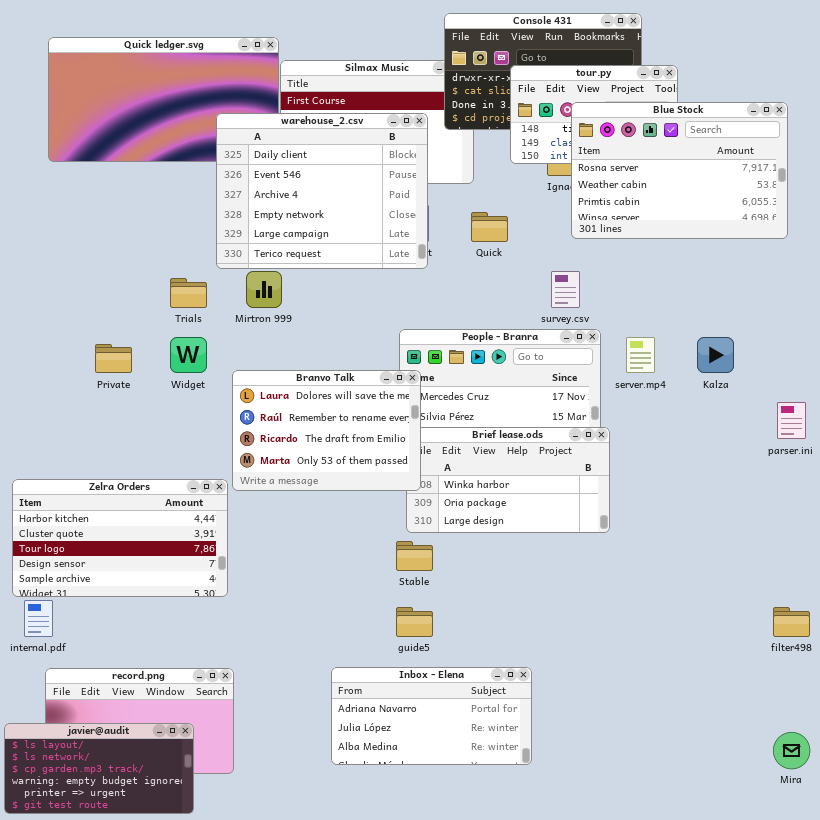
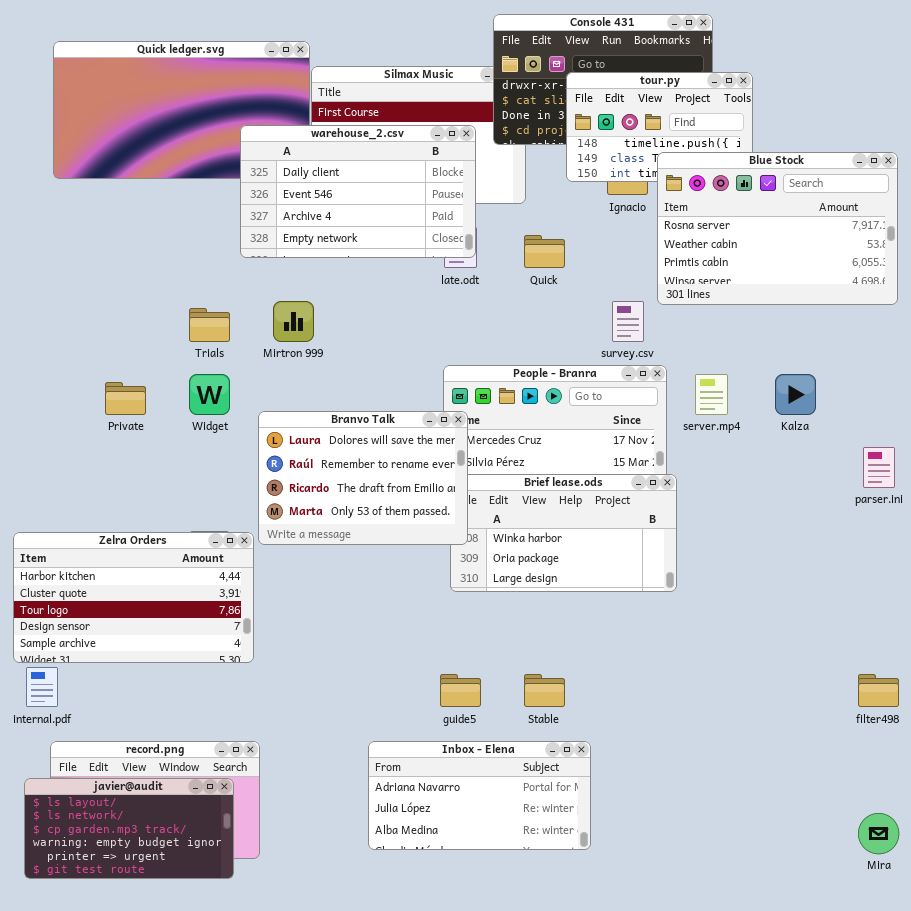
Blue Stock: [571,102,788,239] -> [657,152,898,305], moved
warehouse_2.csv: [216,113,428,269] -> [240,125,476,258], resized
Stable: [396,541,433,571] -> [524,674,565,707], moved
javier@audit: [4,723,194,814] -> [24,778,234,879], moved

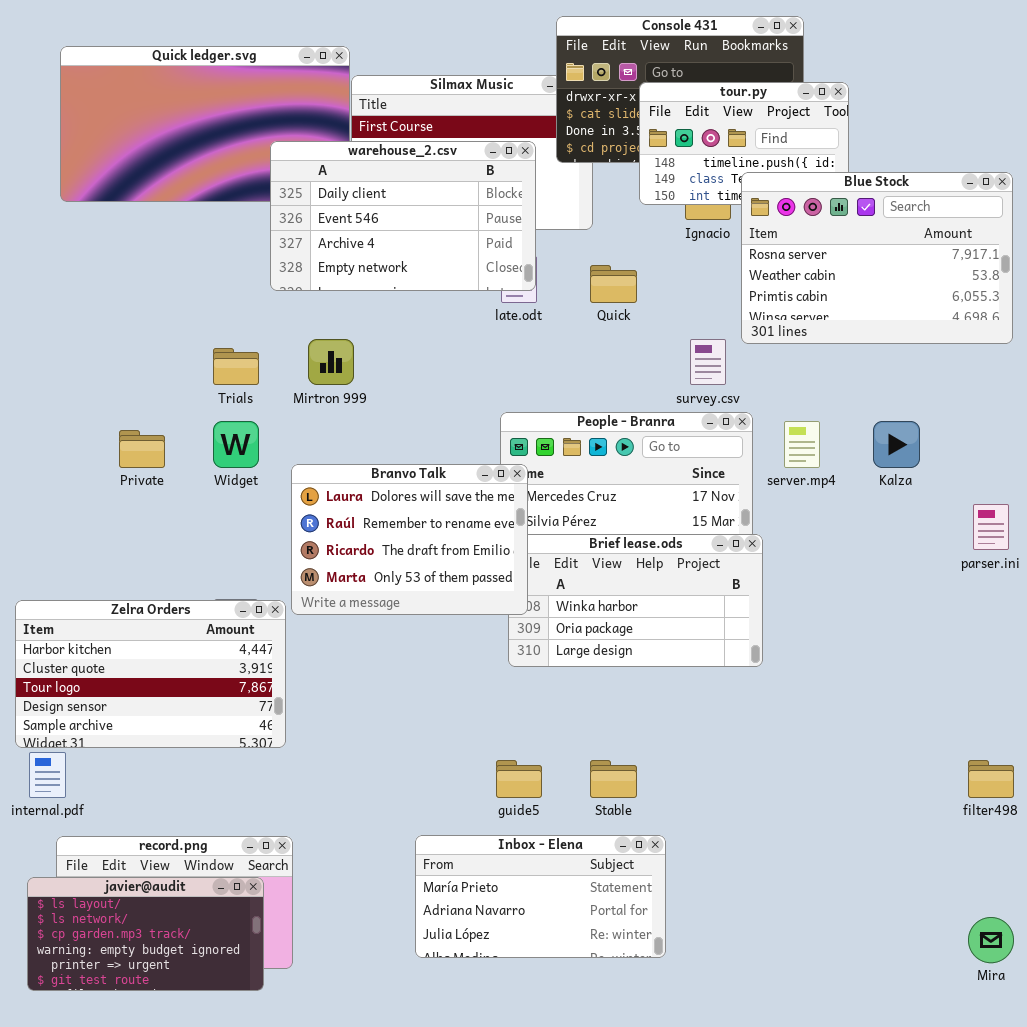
Inbox - Elena: [368,741,591,850] -> [415,835,666,958], scrolled up 1 row

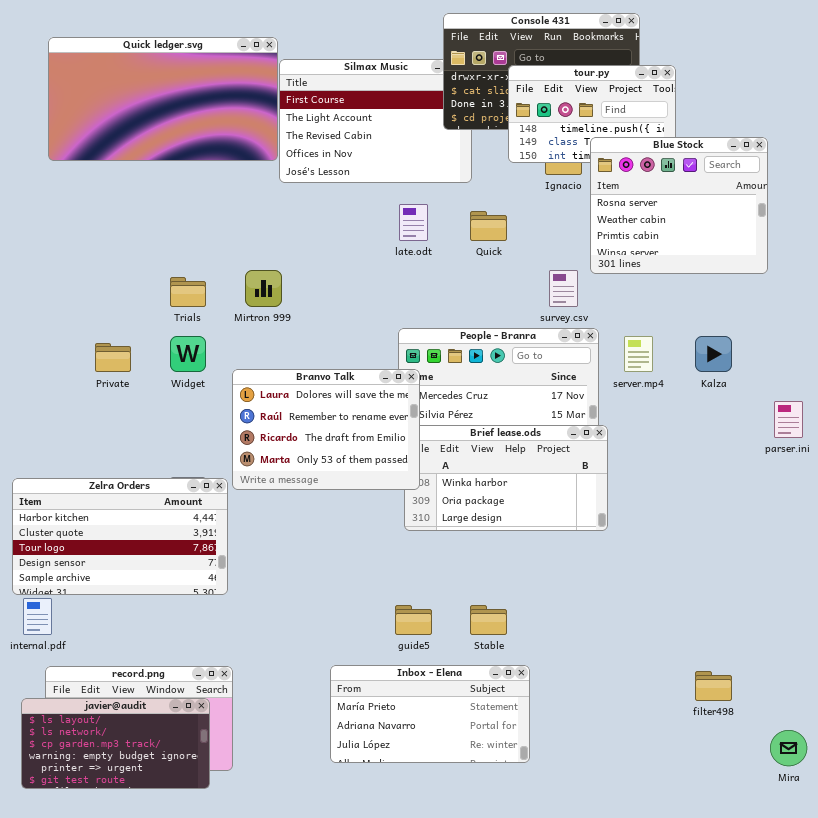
warehouse_2.csv: [270,141,536,291] -> none, closed
Blue Stock: [741,172,1013,344] -> [590,137,768,274], resized
filter498: [968,760,1014,798] -> [695,671,732,701], moved

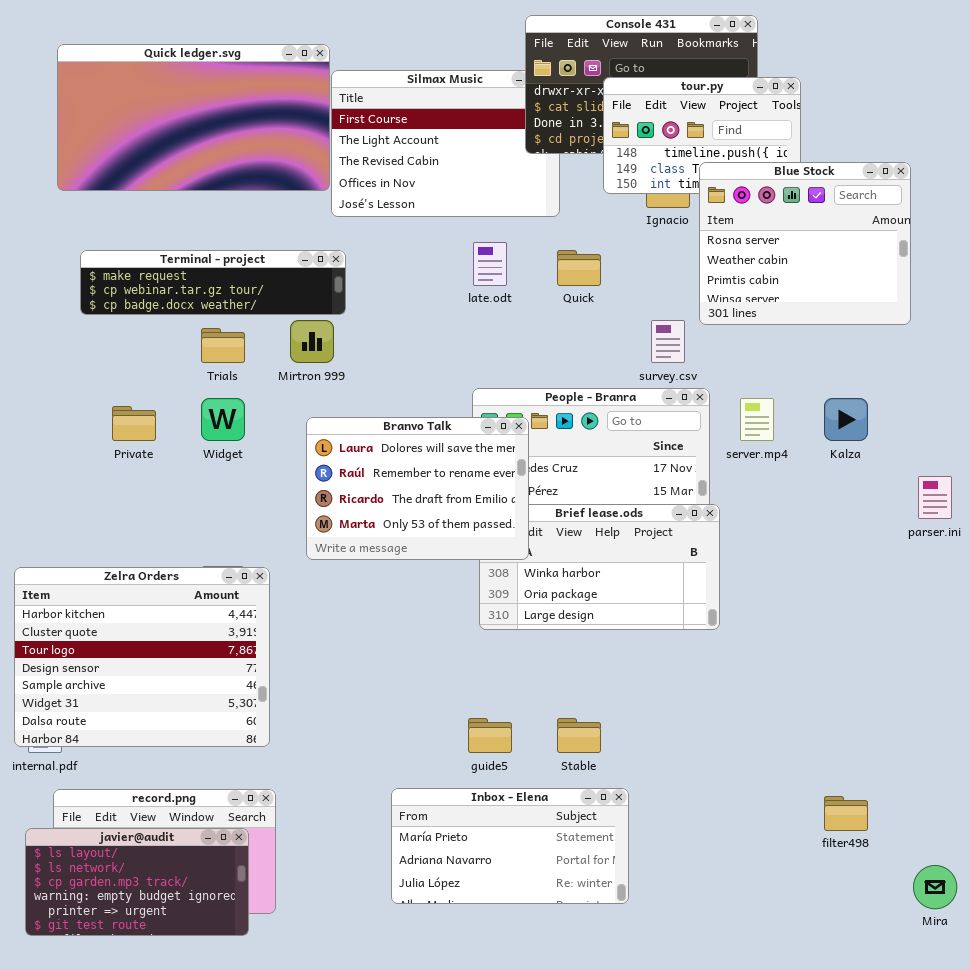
Terminal - project: none -> [80,250,346,315], opened
Branvo Talk: [232,369,420,490] -> [306,417,529,560], moved
Zelra Orders: [12,478,228,595] -> [14,567,270,747], resized

